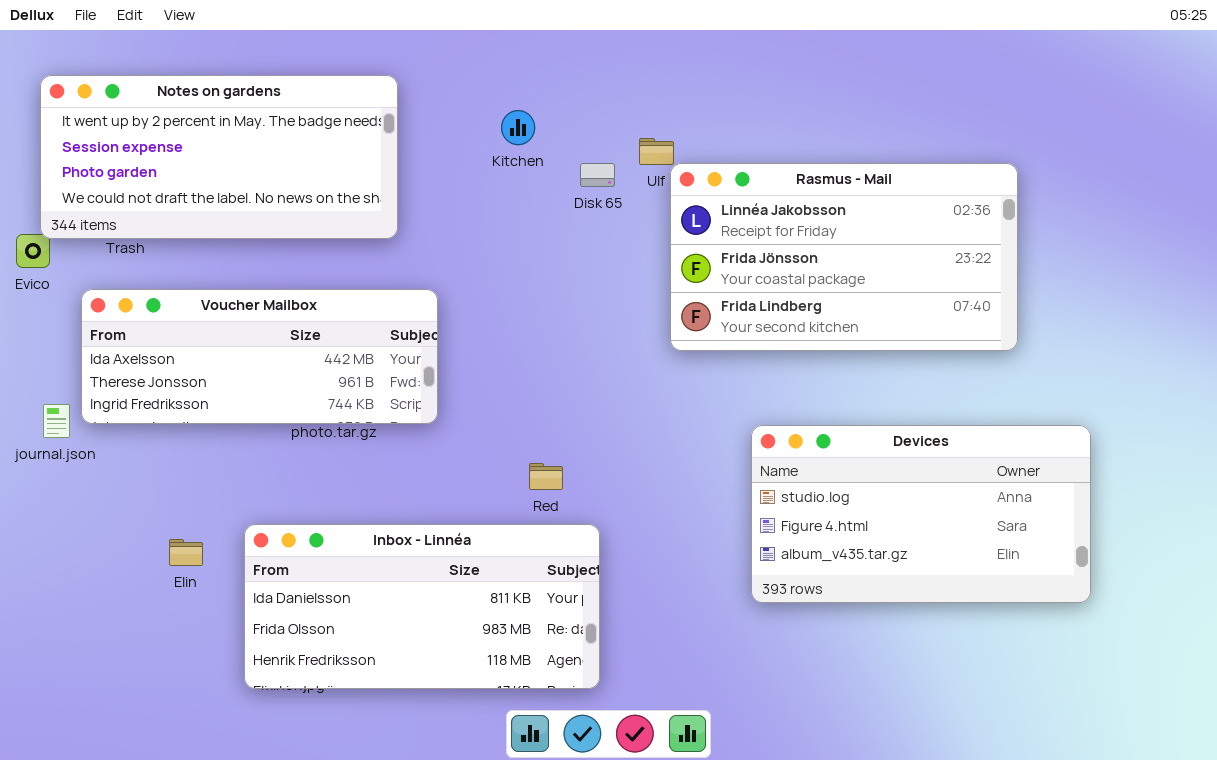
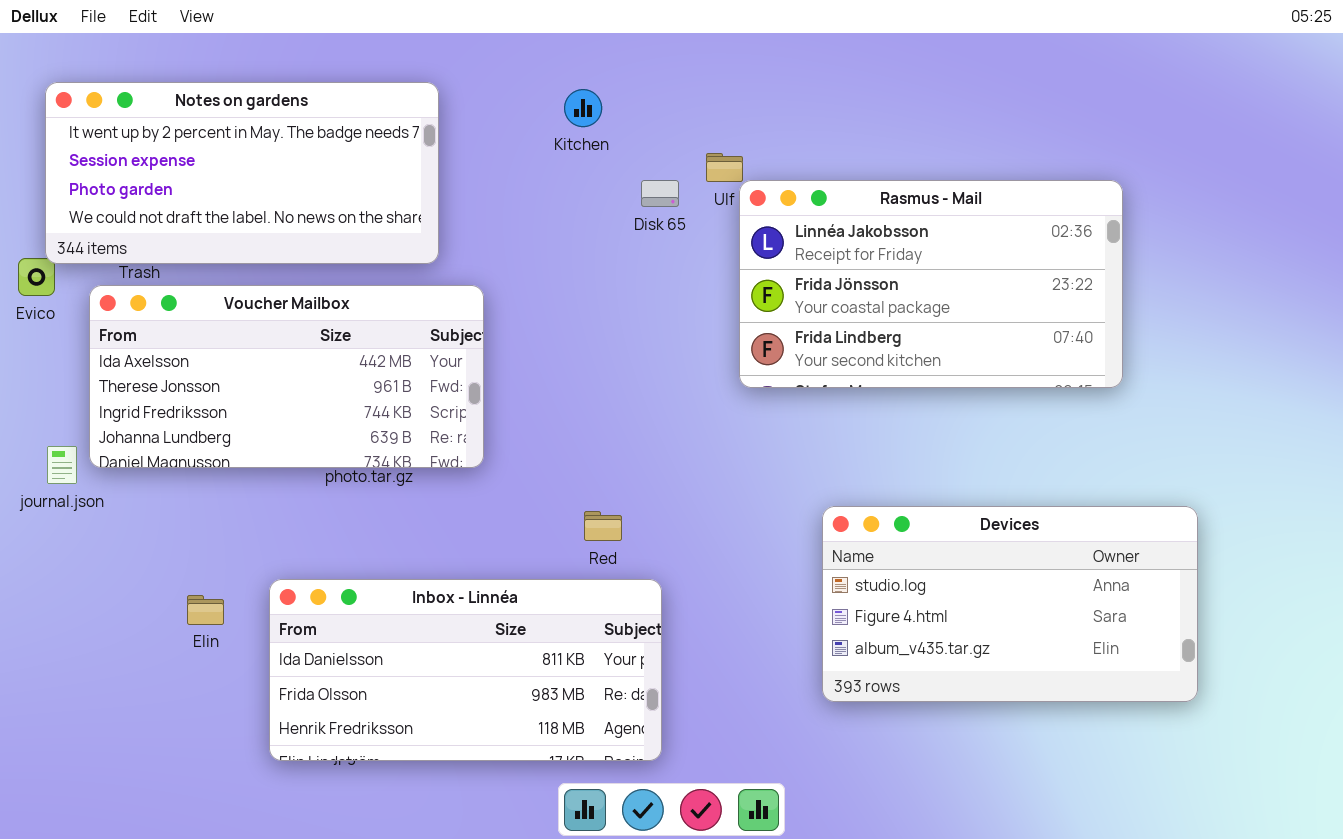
Kitchen: [501,110,535,145] -> [564,89,602,127], moved
Voucher Mailbox: [81,289,438,424] -> [89,285,484,468], resized
Devices: [751,425,1091,603] -> [822,506,1198,702], moved

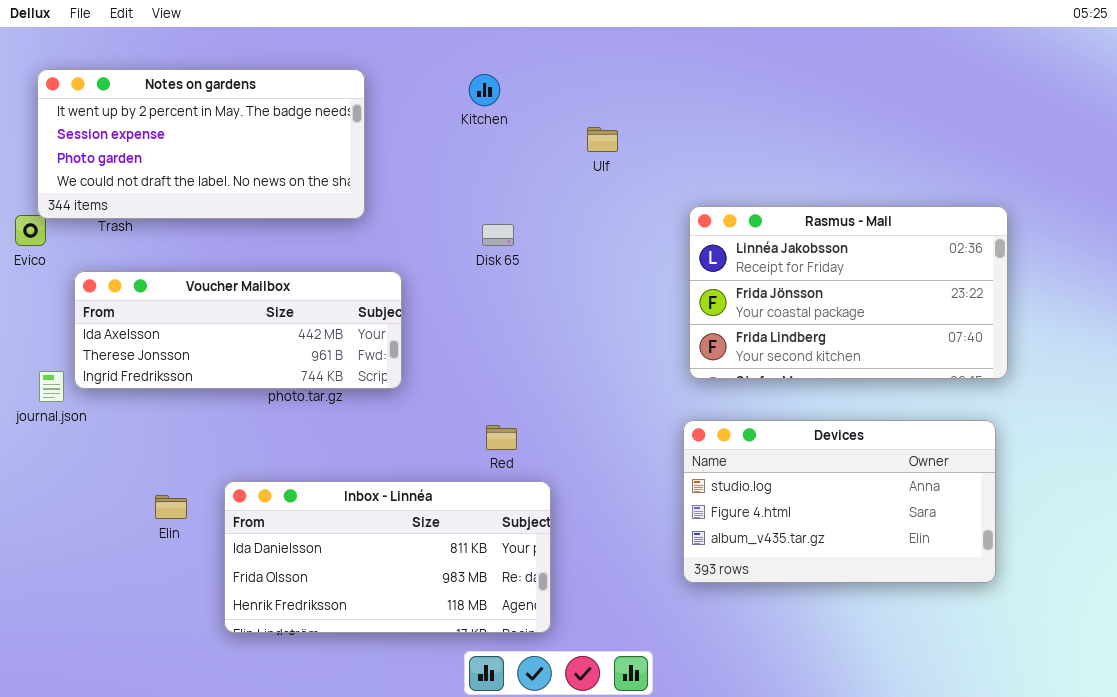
Disk 65: [641,180,679,207] -> [482,224,514,246], moved
Rasmus - Mail: [739,180,1123,388] -> [689,206,1008,379], moved
Voucher Mailbox: [89,285,484,468] -> [74,271,402,389], resized

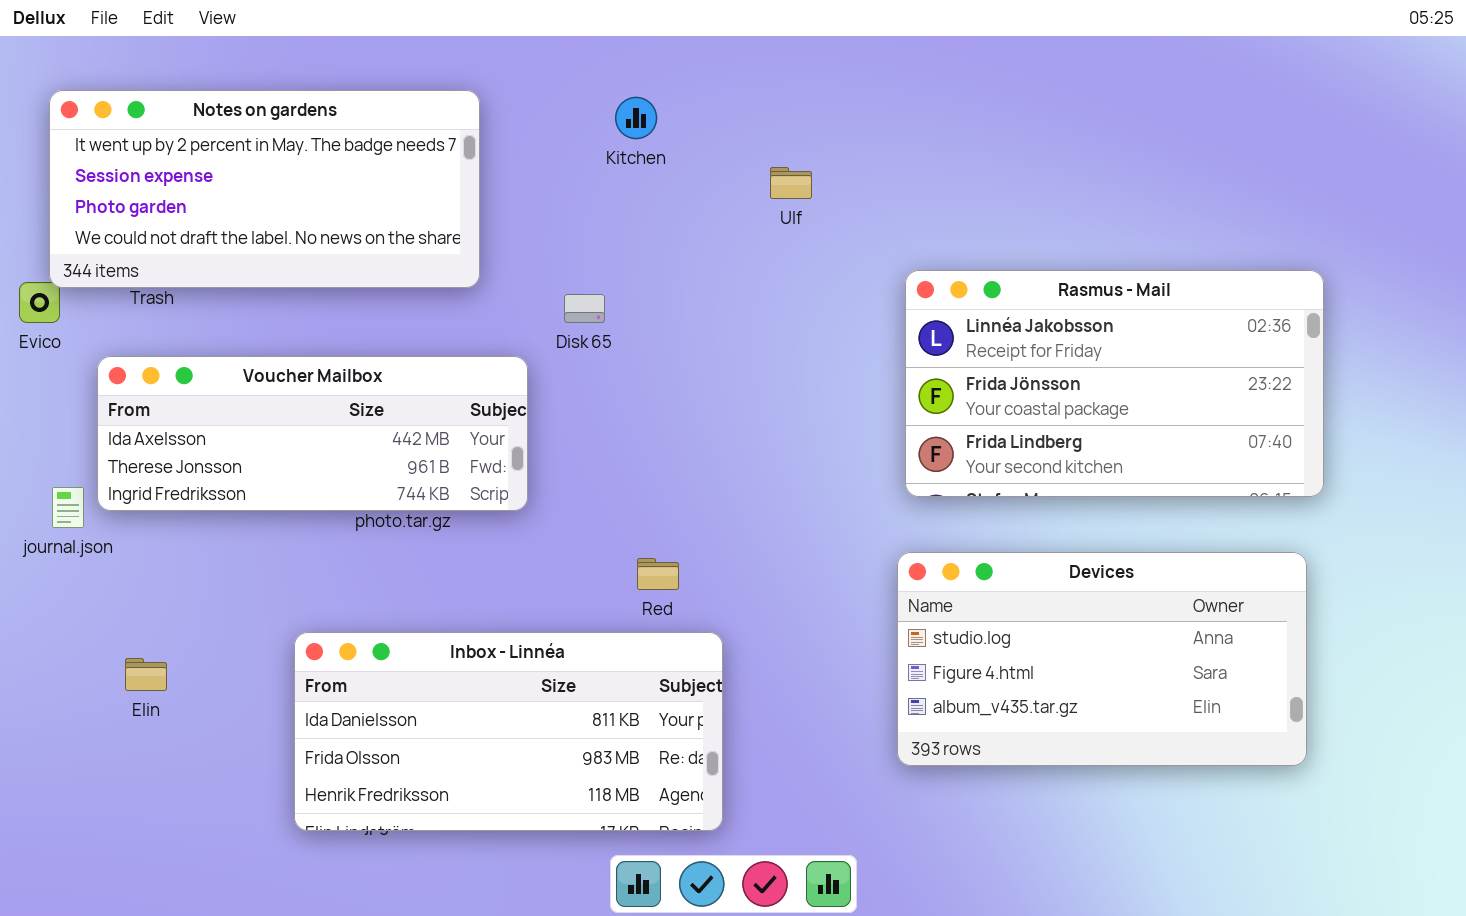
Disk 65: [482,224,514,246] -> [564,294,605,323], moved
Elin: [155,495,187,519] -> [125,658,167,691], moved

